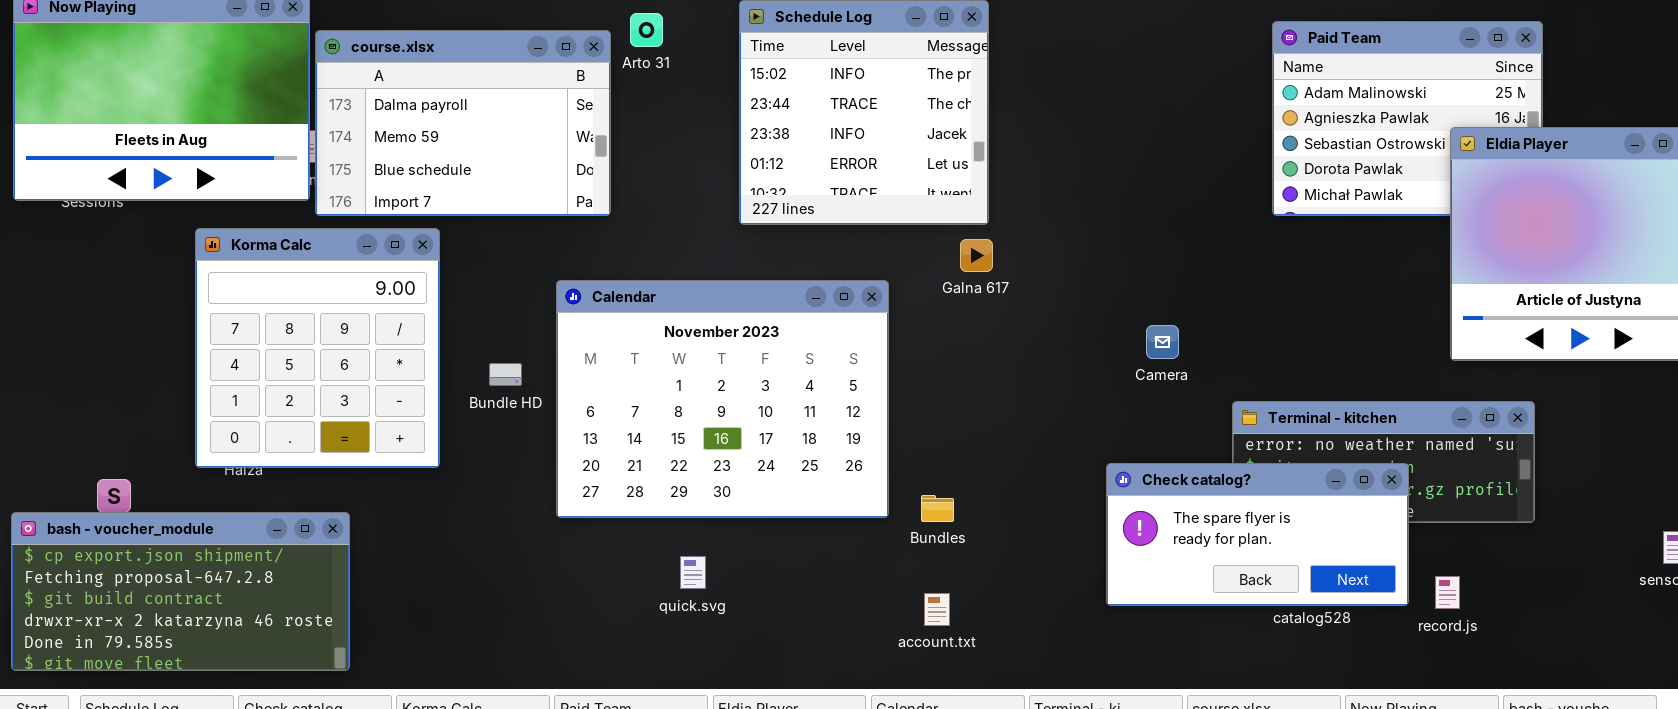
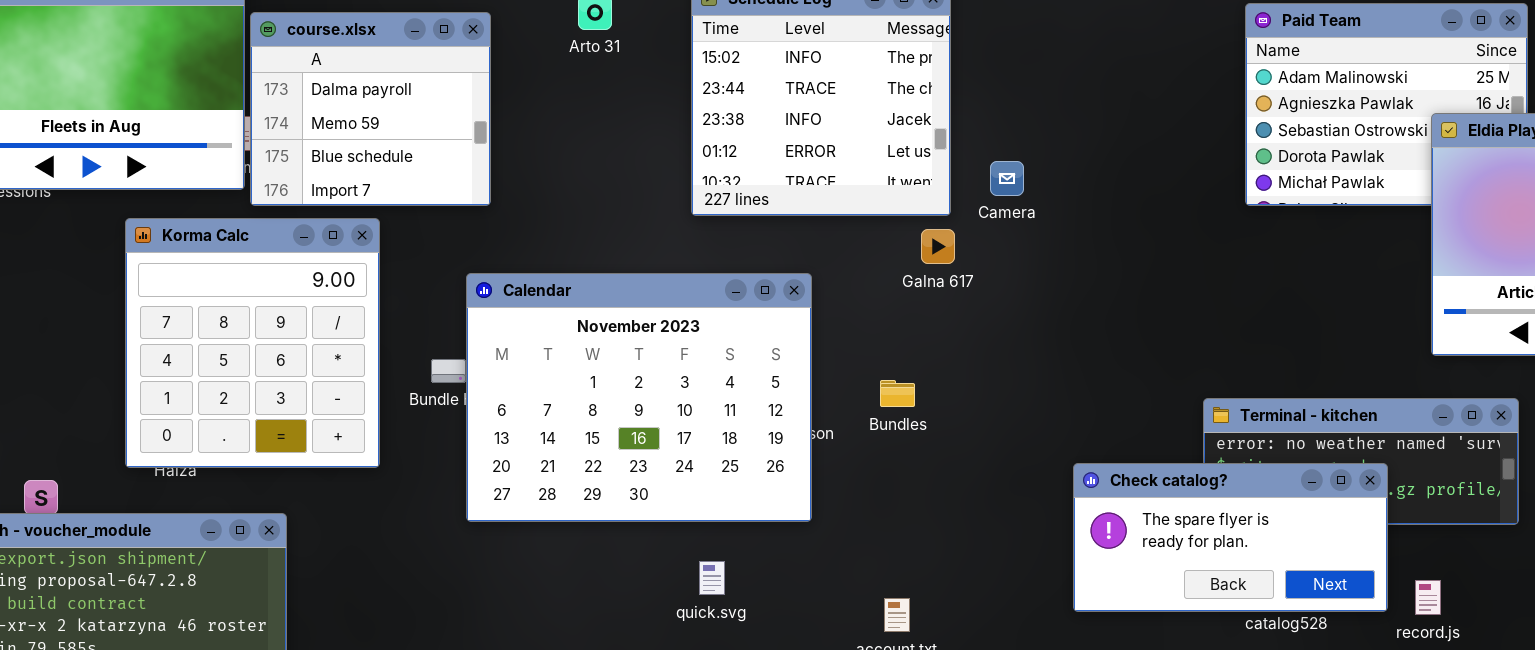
course.xlsx: [315,30,611,216] -> [250,12,491,206], resized
Calendar: [556,280,889,518] -> [466,273,812,522], moved
Camera: [1146,325,1179,359] -> [990,161,1024,196], moved
Bundles: [921,495,954,522] -> [880,380,915,407], moved
quick.svg: [680,556,706,589] -> [699,561,725,595], moved

